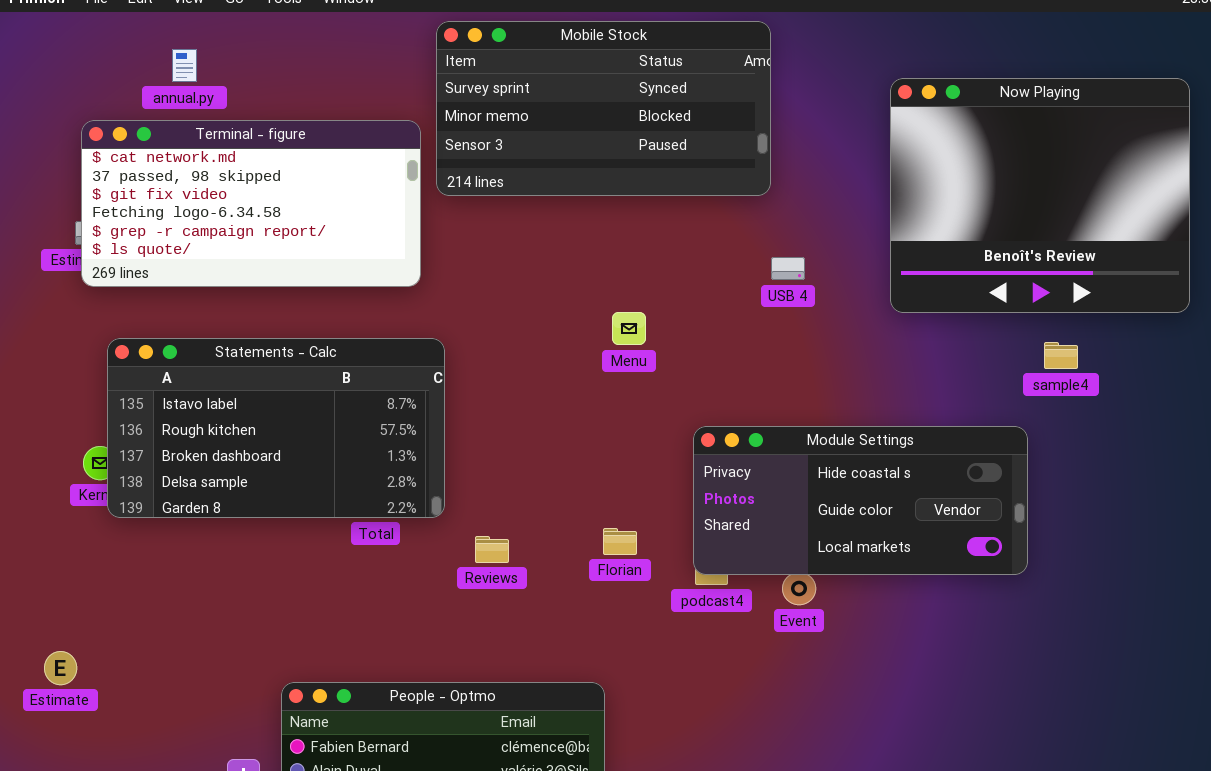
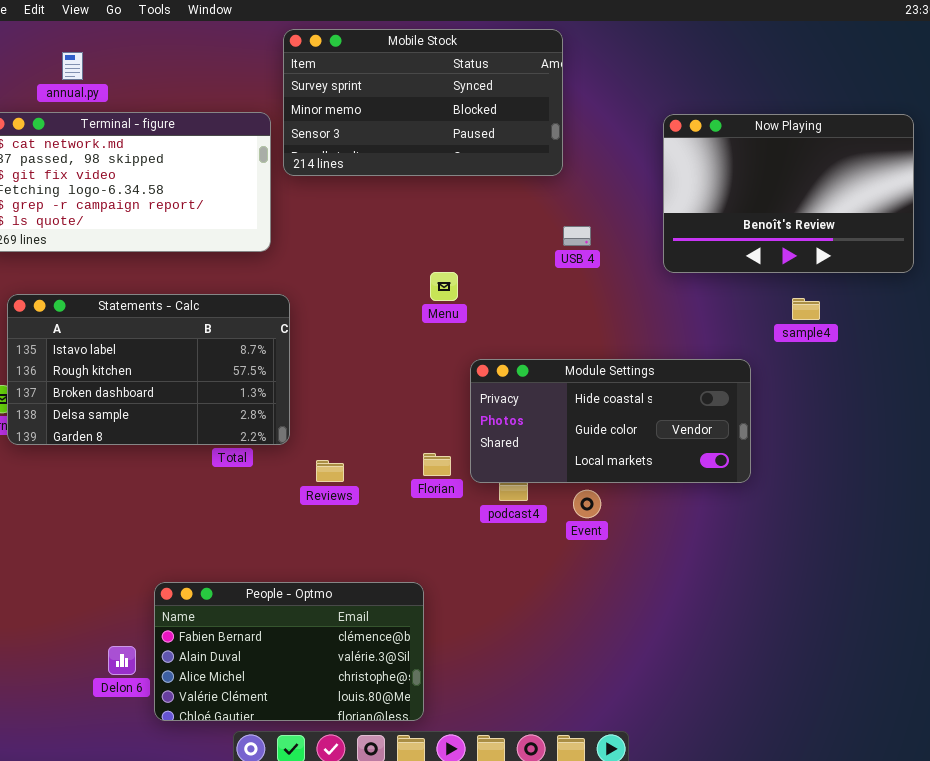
Now Playing: [890,78,1190,313] -> [663,114,914,273], resized
Module Settings: [693,426,1028,575] -> [470,359,751,483], moved

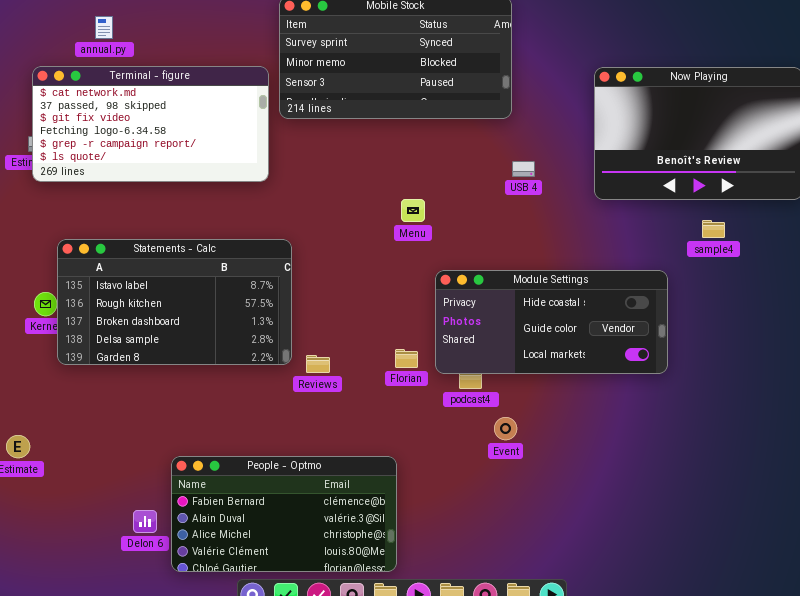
Statements - Calc: [7,294,290,445] -> [57,239,292,365], moved
Event: [573,490,601,518] -> [494,417,517,440], moved

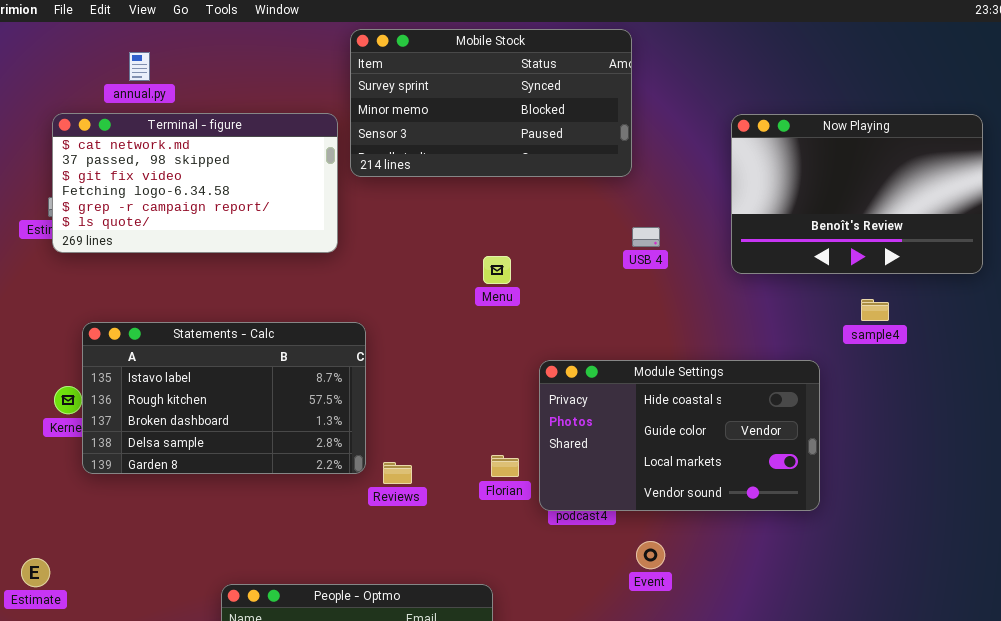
Menu: [401,199,425,222] -> [483,256,511,284], moved
Module Settings: [435,270,668,374] -> [539,360,820,511], resized
Event: [494,417,517,440] -> [636,541,665,569], moved

